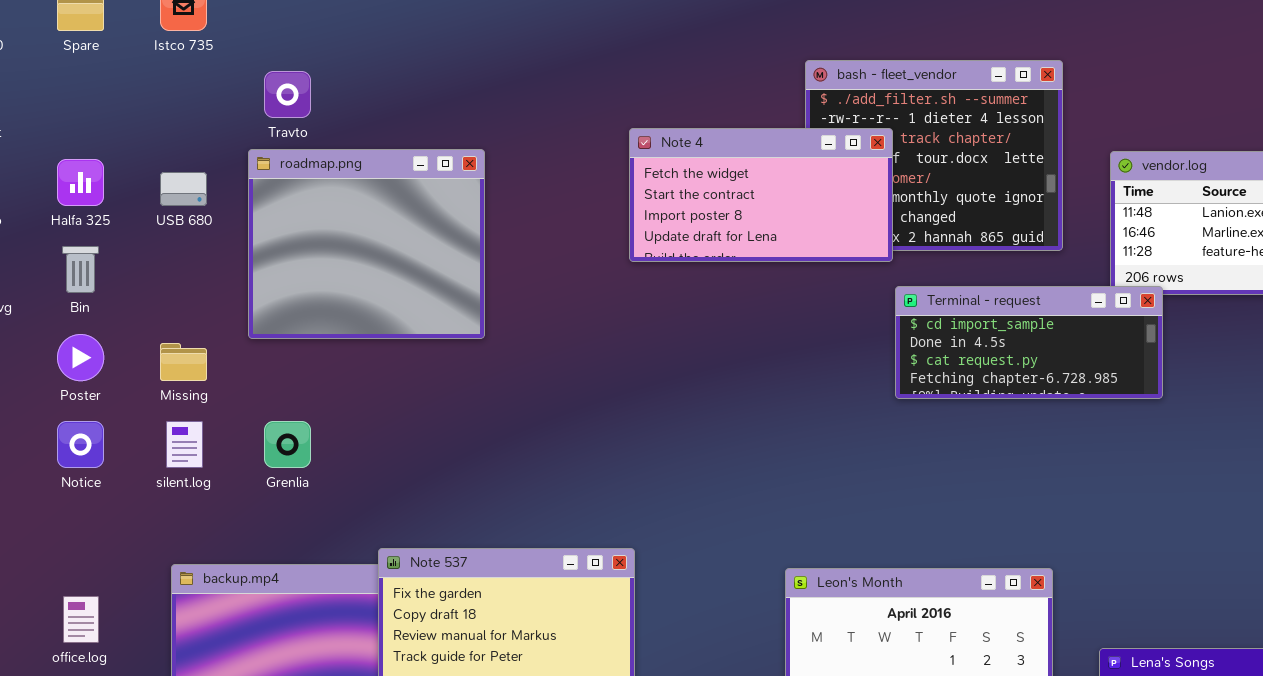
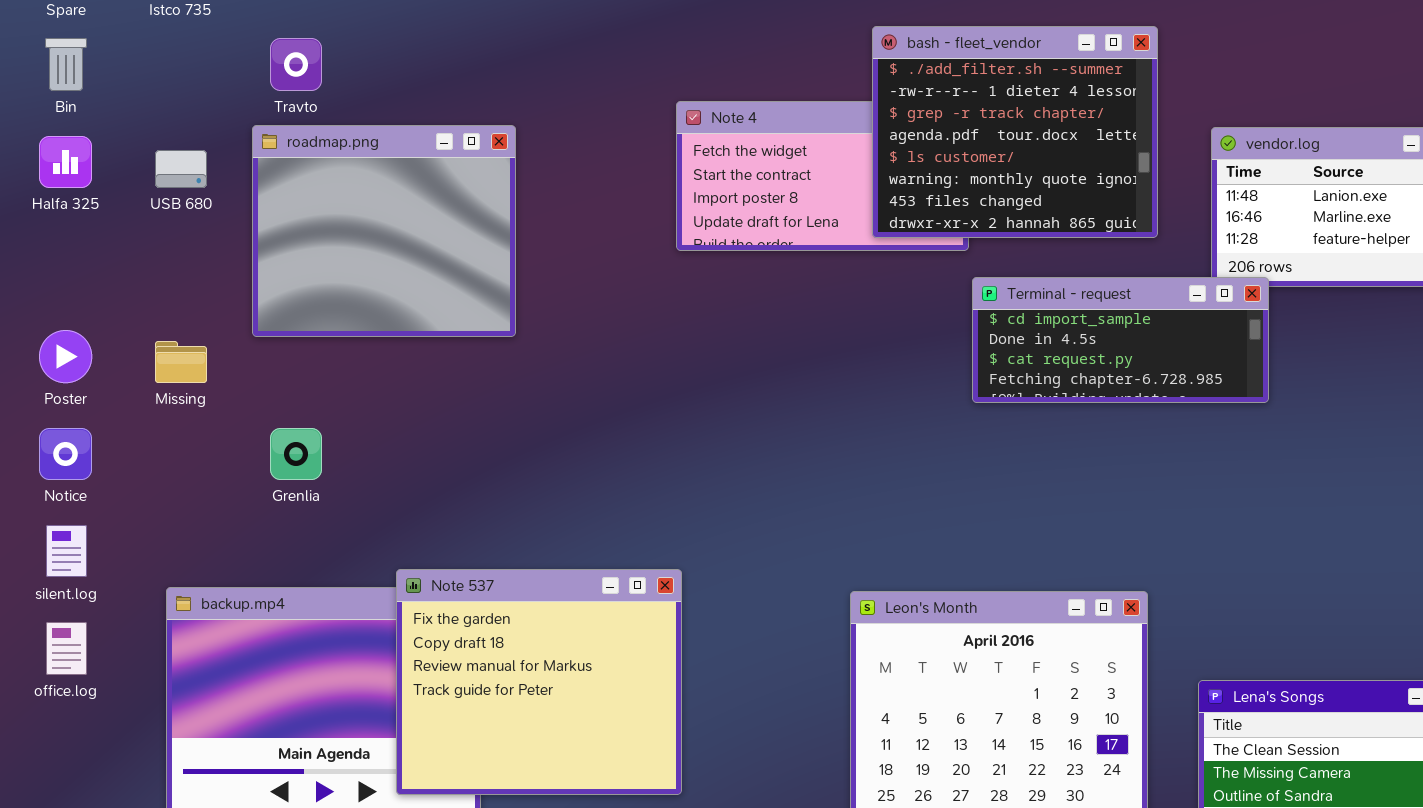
bash - fleet_vendor: [805,60,1063,251] -> [872,26,1158,238], raised
Bin: [62,246,99,293] -> [45,38,87,91], moved
silent.log: [166,421,203,468] -> [46,525,87,577], moved

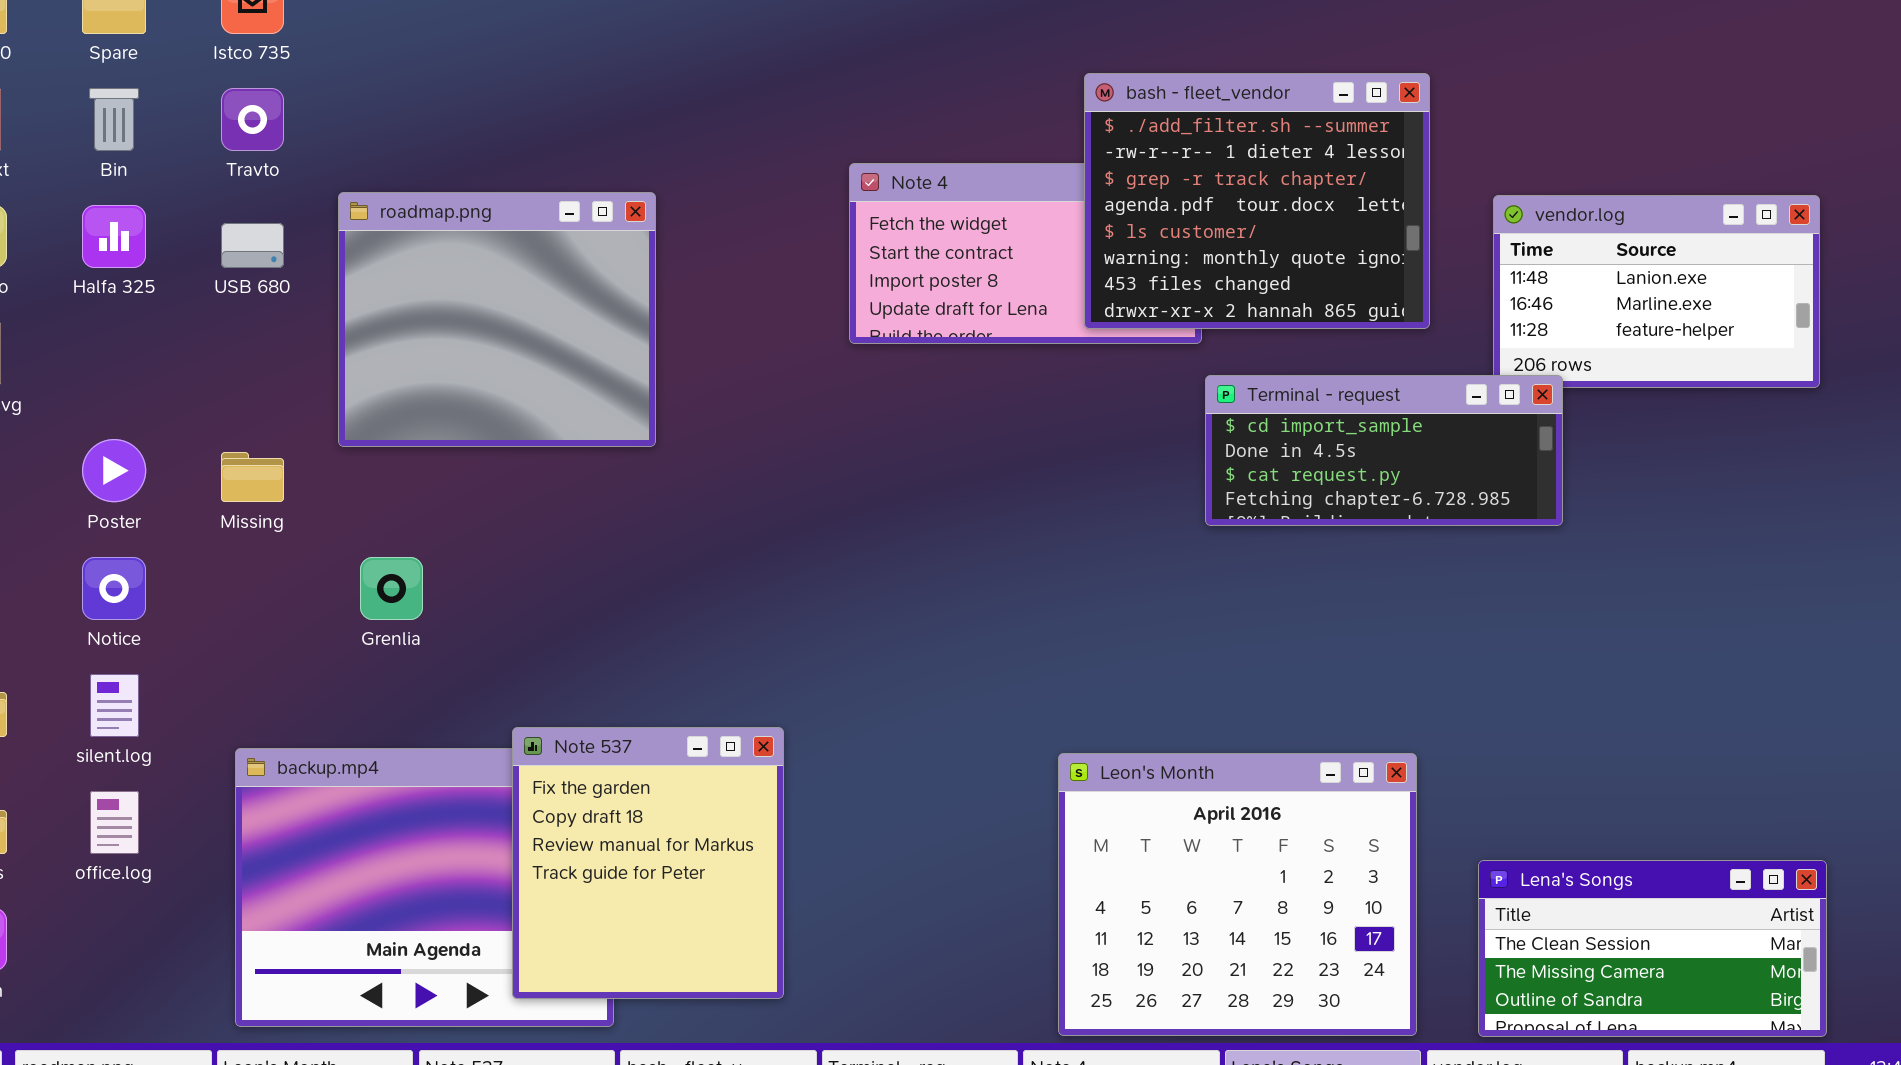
Travto: [270,38,322,91] -> [221,88,284,151], moved
Note 537: [396,569,682,795] -> [512,727,784,999], resized

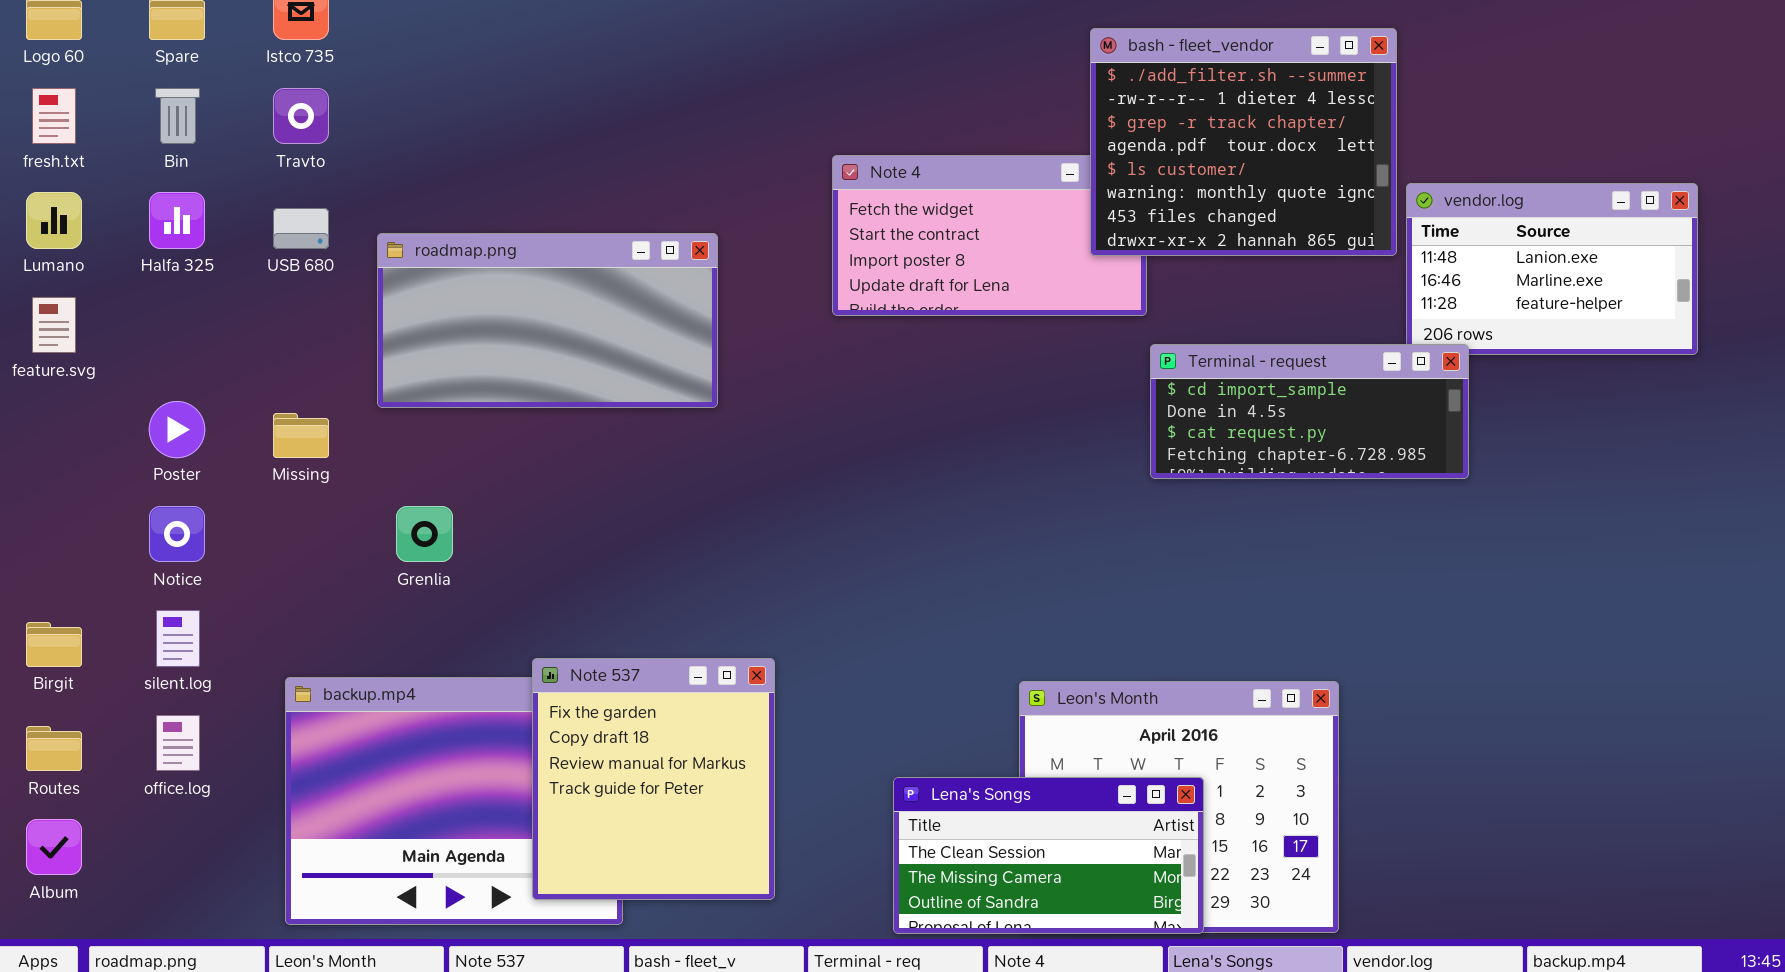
bash - fleet_vendor: [1084,73,1430,329] -> [1090,28,1397,256], moved
roadmap.png: [338,192,656,447] -> [377,233,718,408], resized
Lena's Songs: [1478,860,1827,1037] -> [893,777,1204,934], moved

